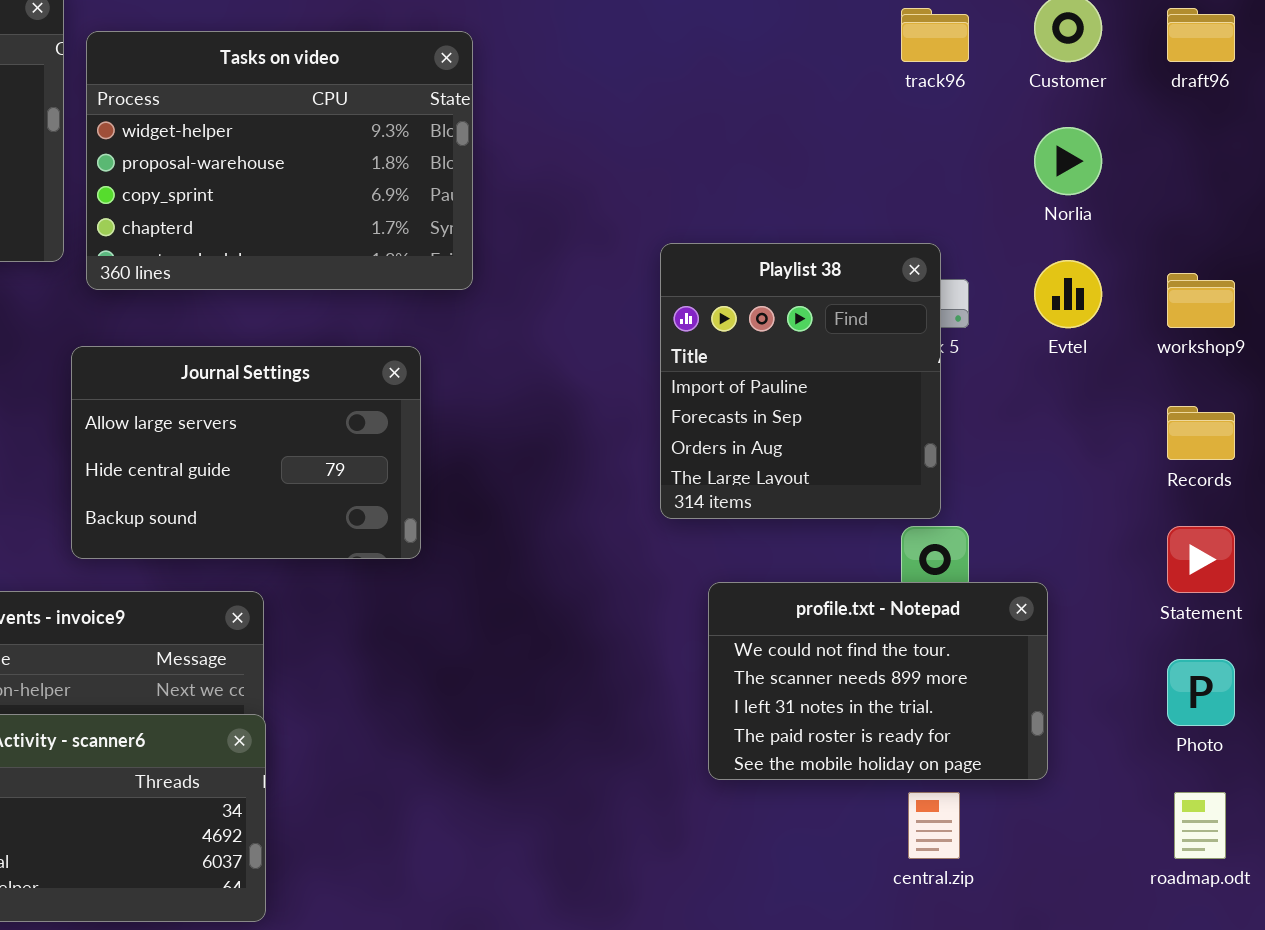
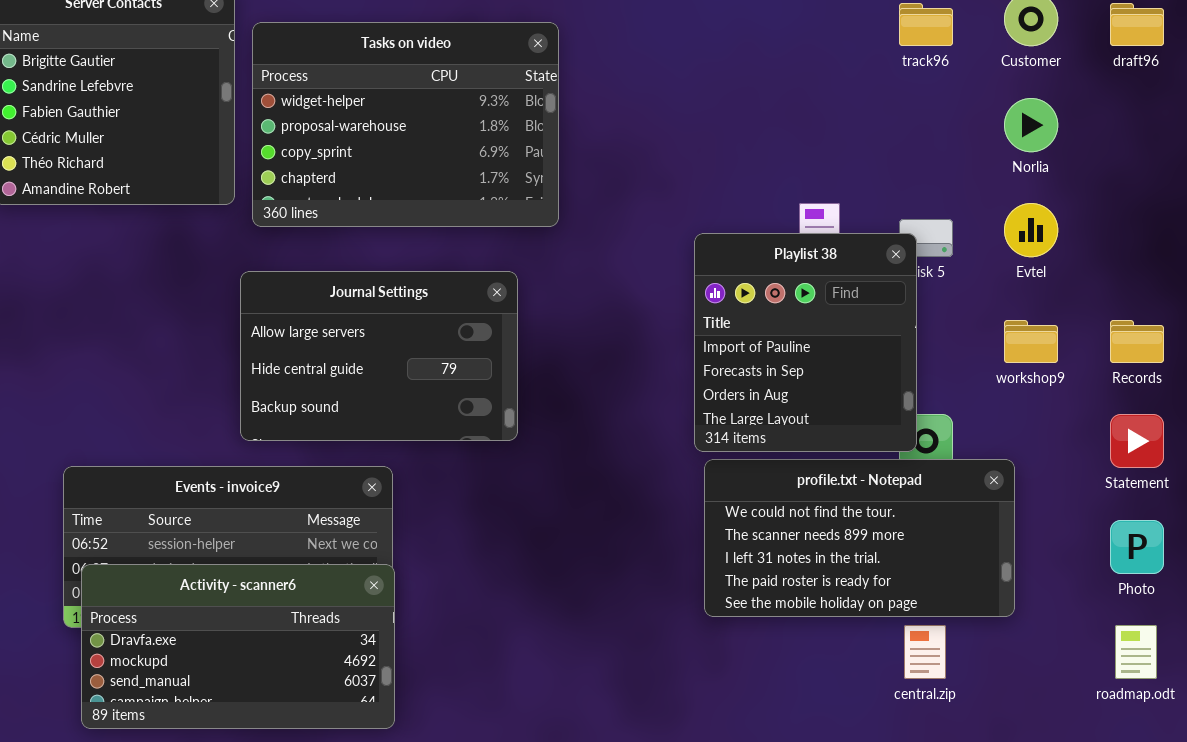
Playlist 38: [660,243,941,519] -> [694,233,917,452], moved
workshop9: [1167,273,1235,328] -> [1004,320,1058,363], moved
profile.txt - Notepad: [708,582,1048,780] -> [704,459,1015,617], resized

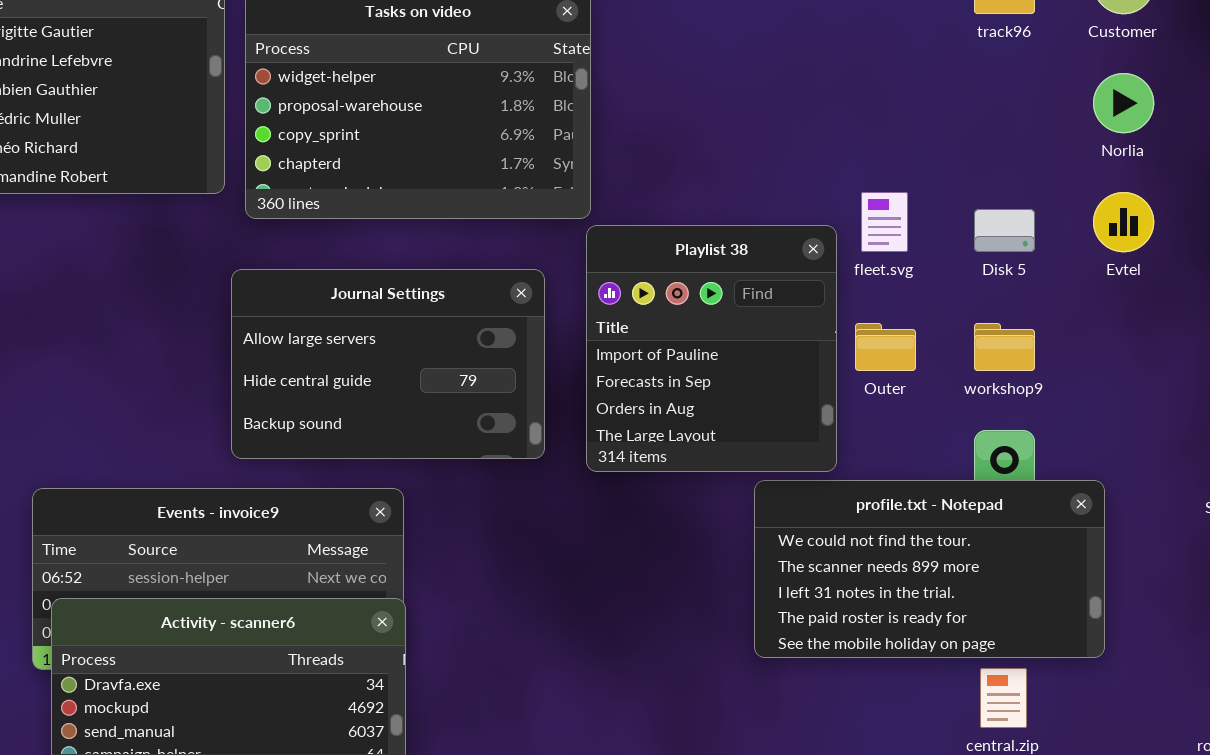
Playlist 38: [694,233,917,452] -> [586,225,837,472], moved
workshop9: [1004,320,1058,363] -> [974,323,1035,371], moved

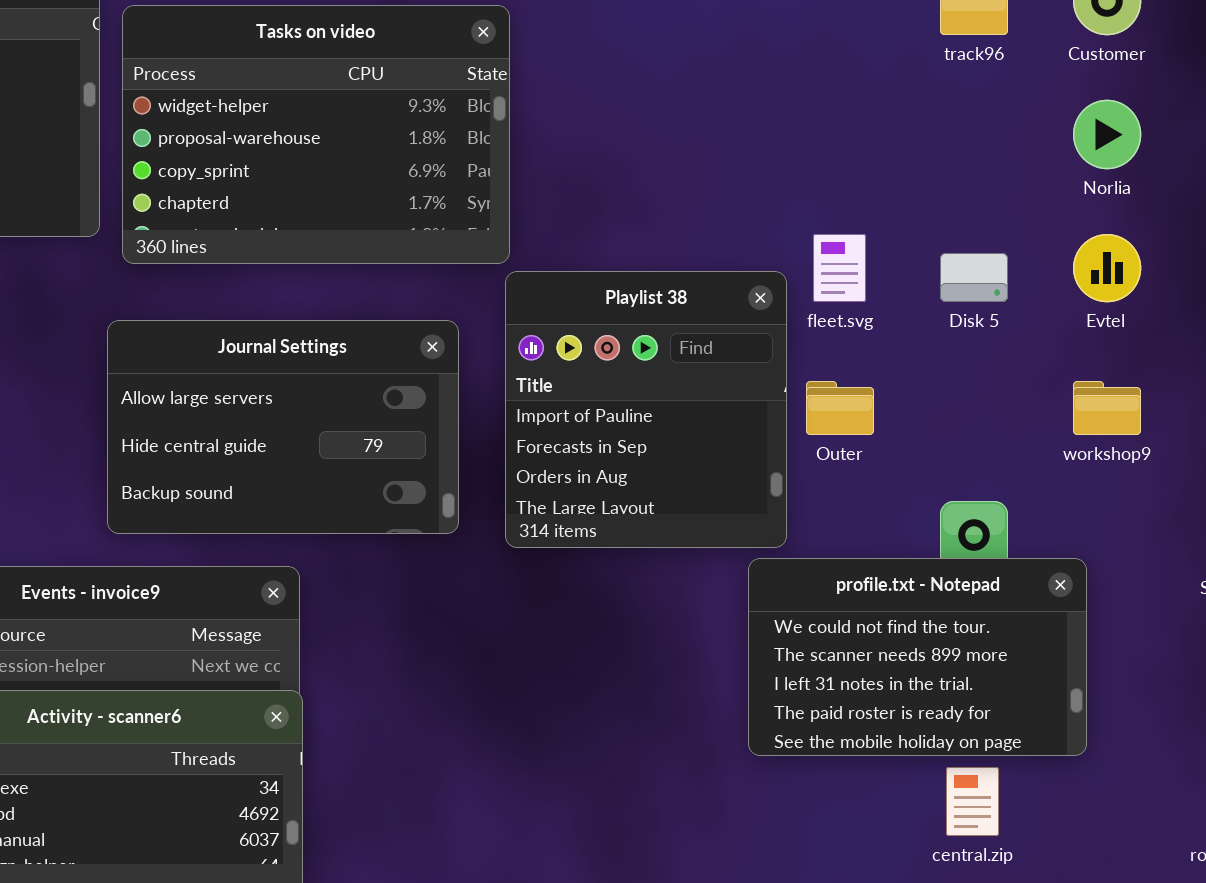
workshop9: [974,323,1035,371] -> [1073,381,1141,435], moved
profile.txt - Notepad: [754,480,1105,658] -> [748,558,1087,756], resized

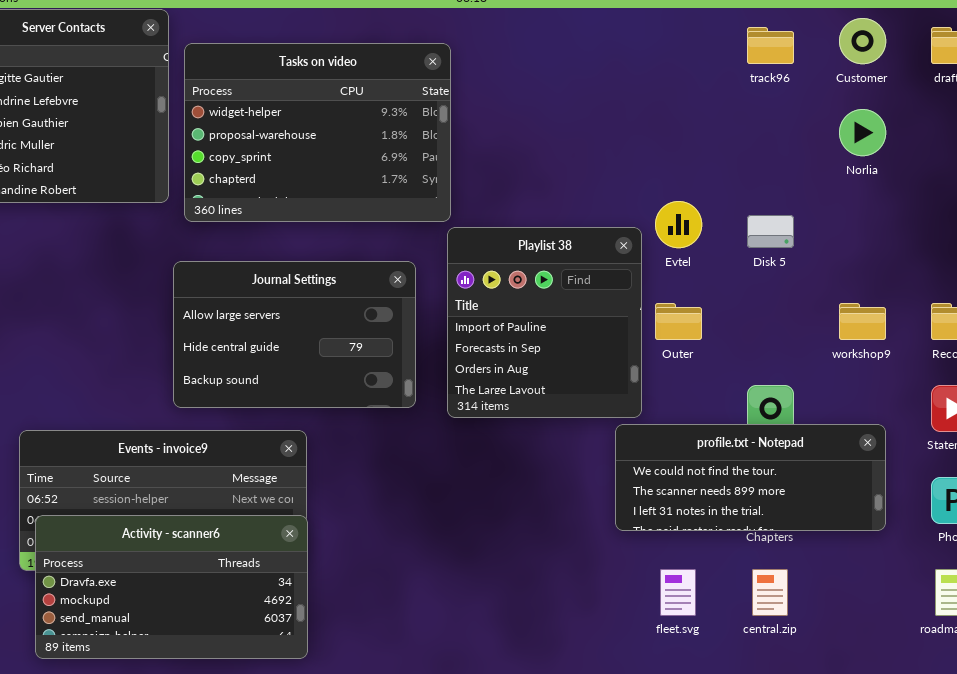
fleet.svg: [813,234,866,302] -> [660,569,696,616], moved
Evtel: [1073,234,1141,302] -> [655,201,702,248], moved
profile.txt - Notepad: [748,558,1087,756] -> [615,424,886,531], resized

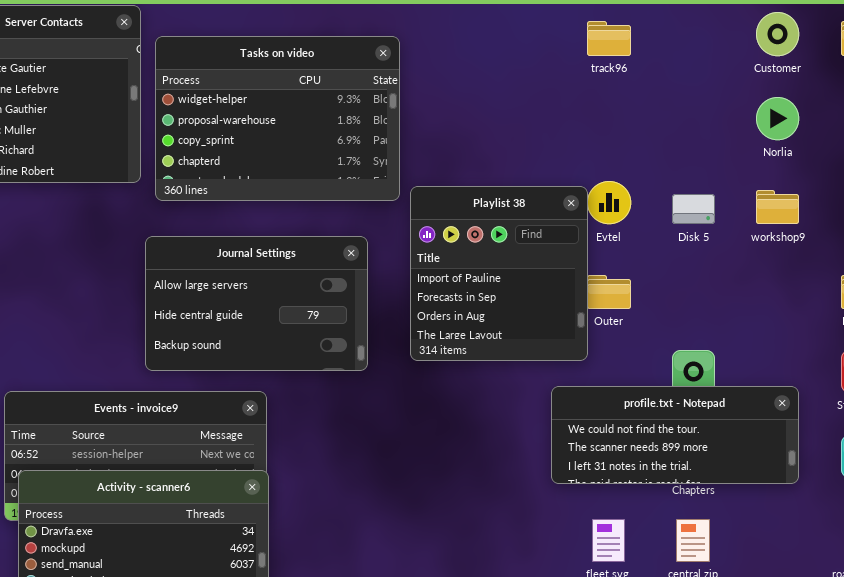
track96: [747,27,794,64] -> [587,21,631,56], moved
Playlist 38: [447,227,642,418] -> [410,186,588,361], moved
workshop9: [839,303,886,340] -> [756,190,799,224], moved

